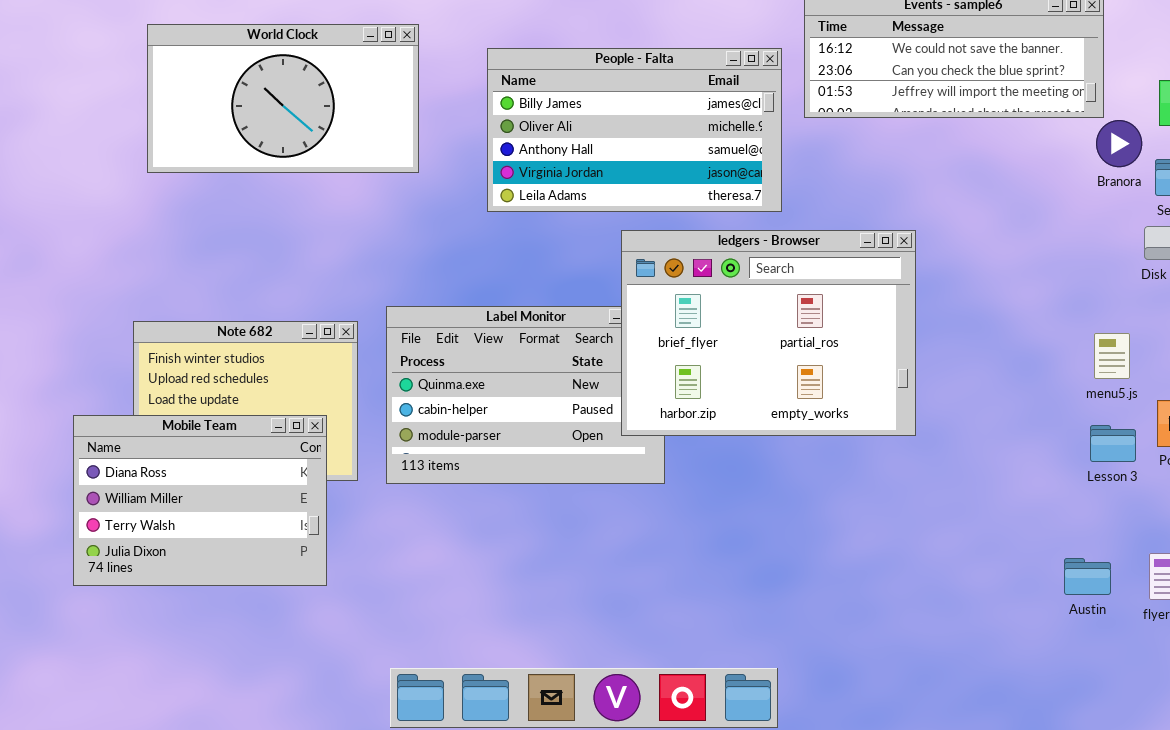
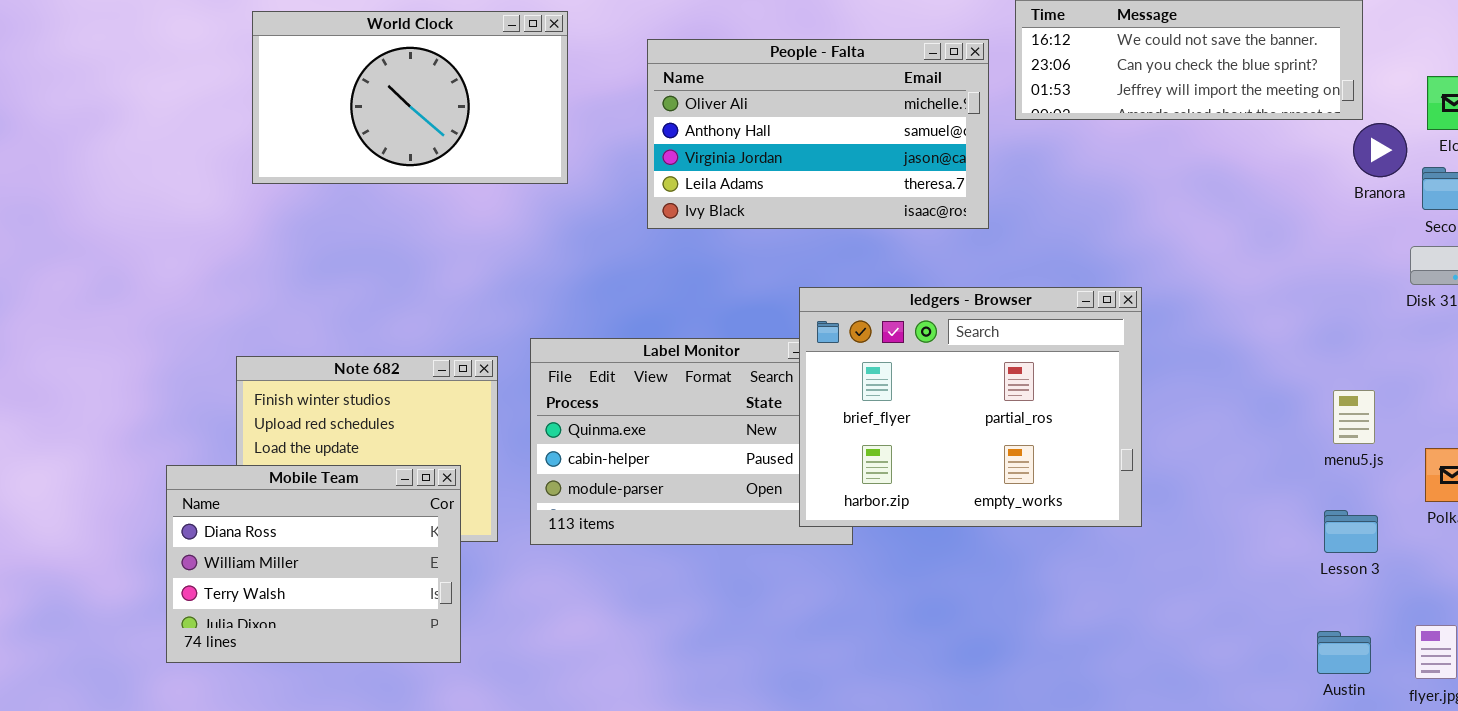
People - Falta: [487,48,782,212] -> [647,39,989,229], scrolled down 1 row
ledgers - Browser: [621,230,916,436] -> [799,287,1142,527], moved
menu5.js: [1094,333,1130,379] -> [1333,390,1375,444], moved
Lesson 3: [1090,425,1136,462] -> [1324,510,1378,553], moved

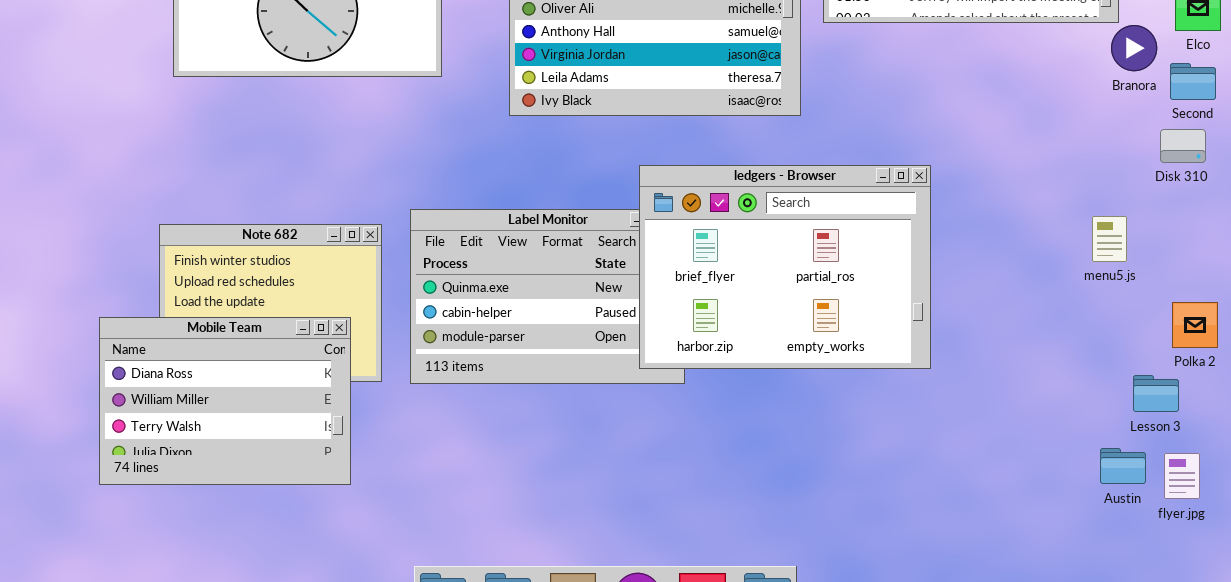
menu5.js: [1333,390,1375,444] -> [1092,216,1127,262], moved
Lesson 3: [1324,510,1378,553] -> [1133,375,1179,412], moved
Austin: [1317,631,1371,674] -> [1100,448,1146,484], moved

